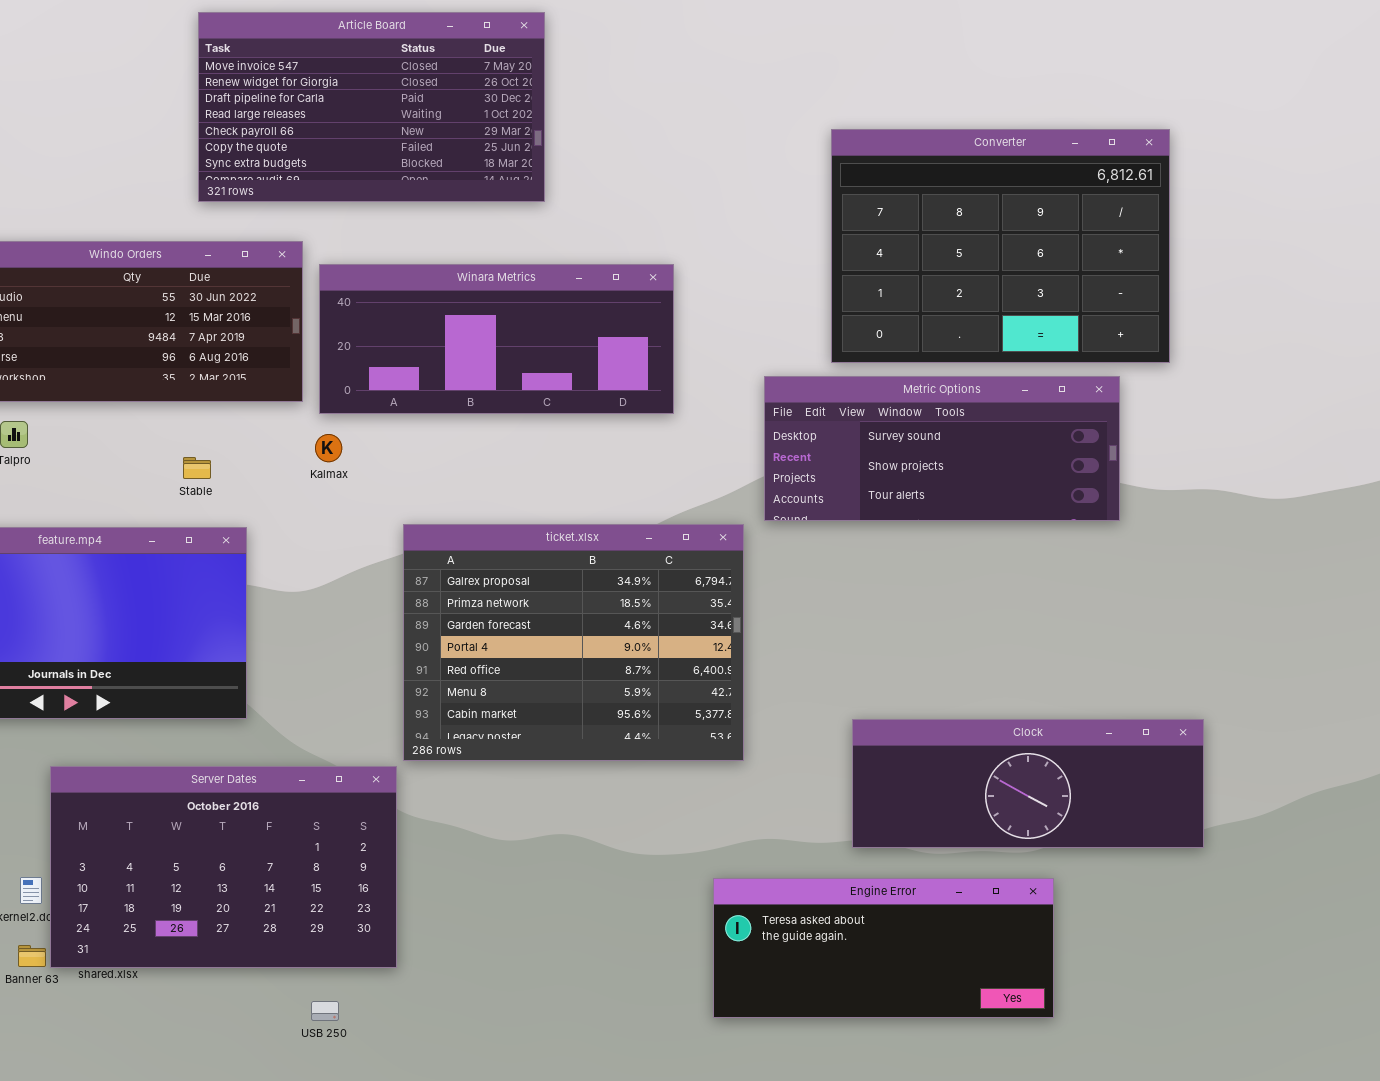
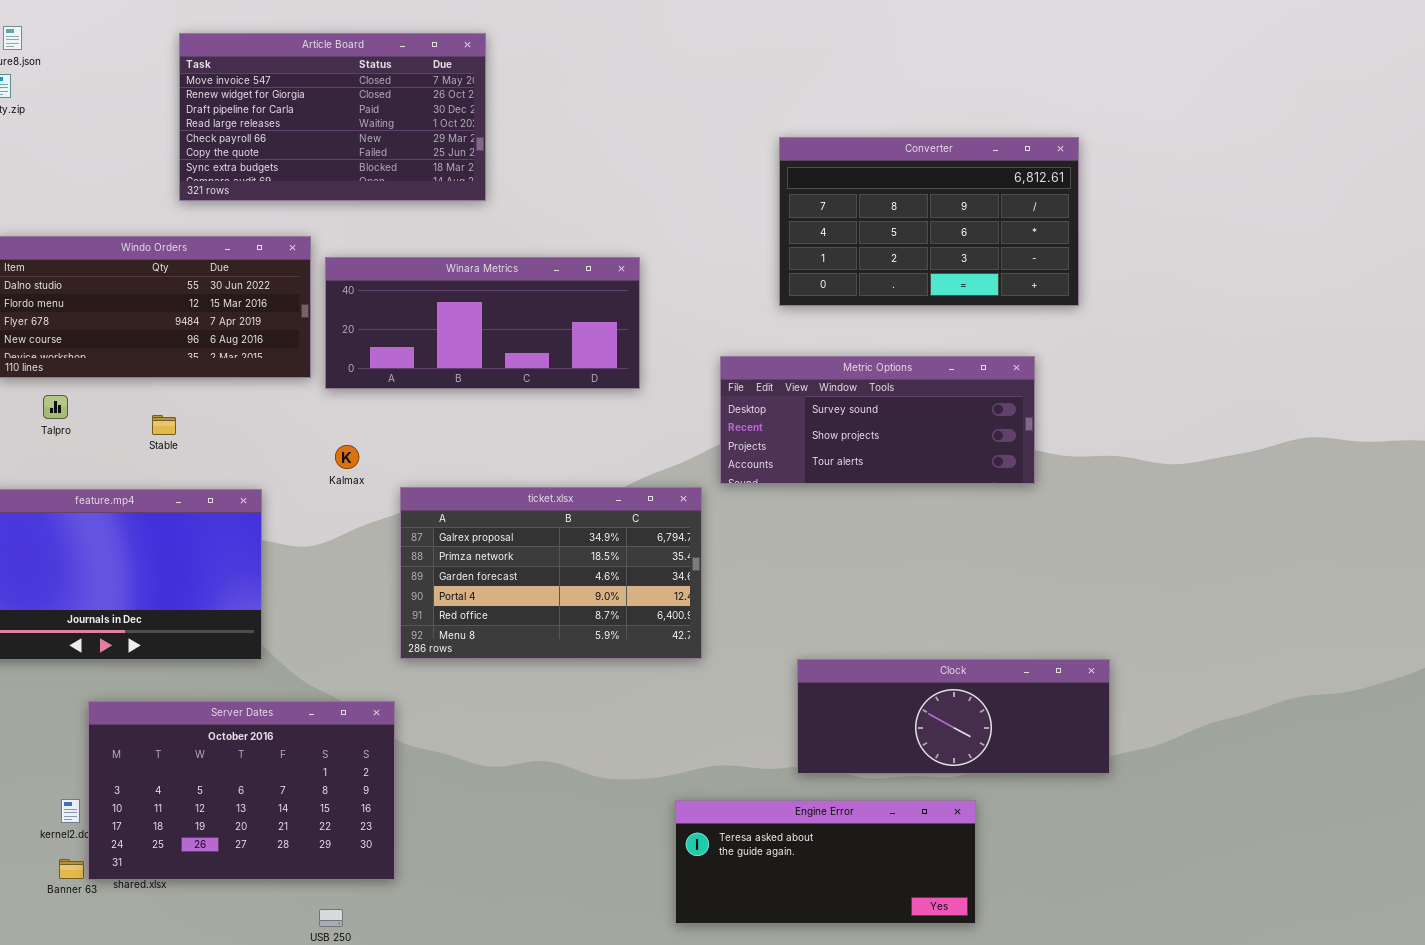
Article Board: [198,12,545,202] -> [179,33,486,201], moved
Converter: [831,129,1170,363] -> [779,137,1079,306], resized
Kalmax: [315,434,342,462] -> [335,445,359,469], moved
Stable: [183,457,211,479] -> [152,415,176,435], moved
ticket.xlsx: [403,524,744,761] -> [400,487,702,659], resized

